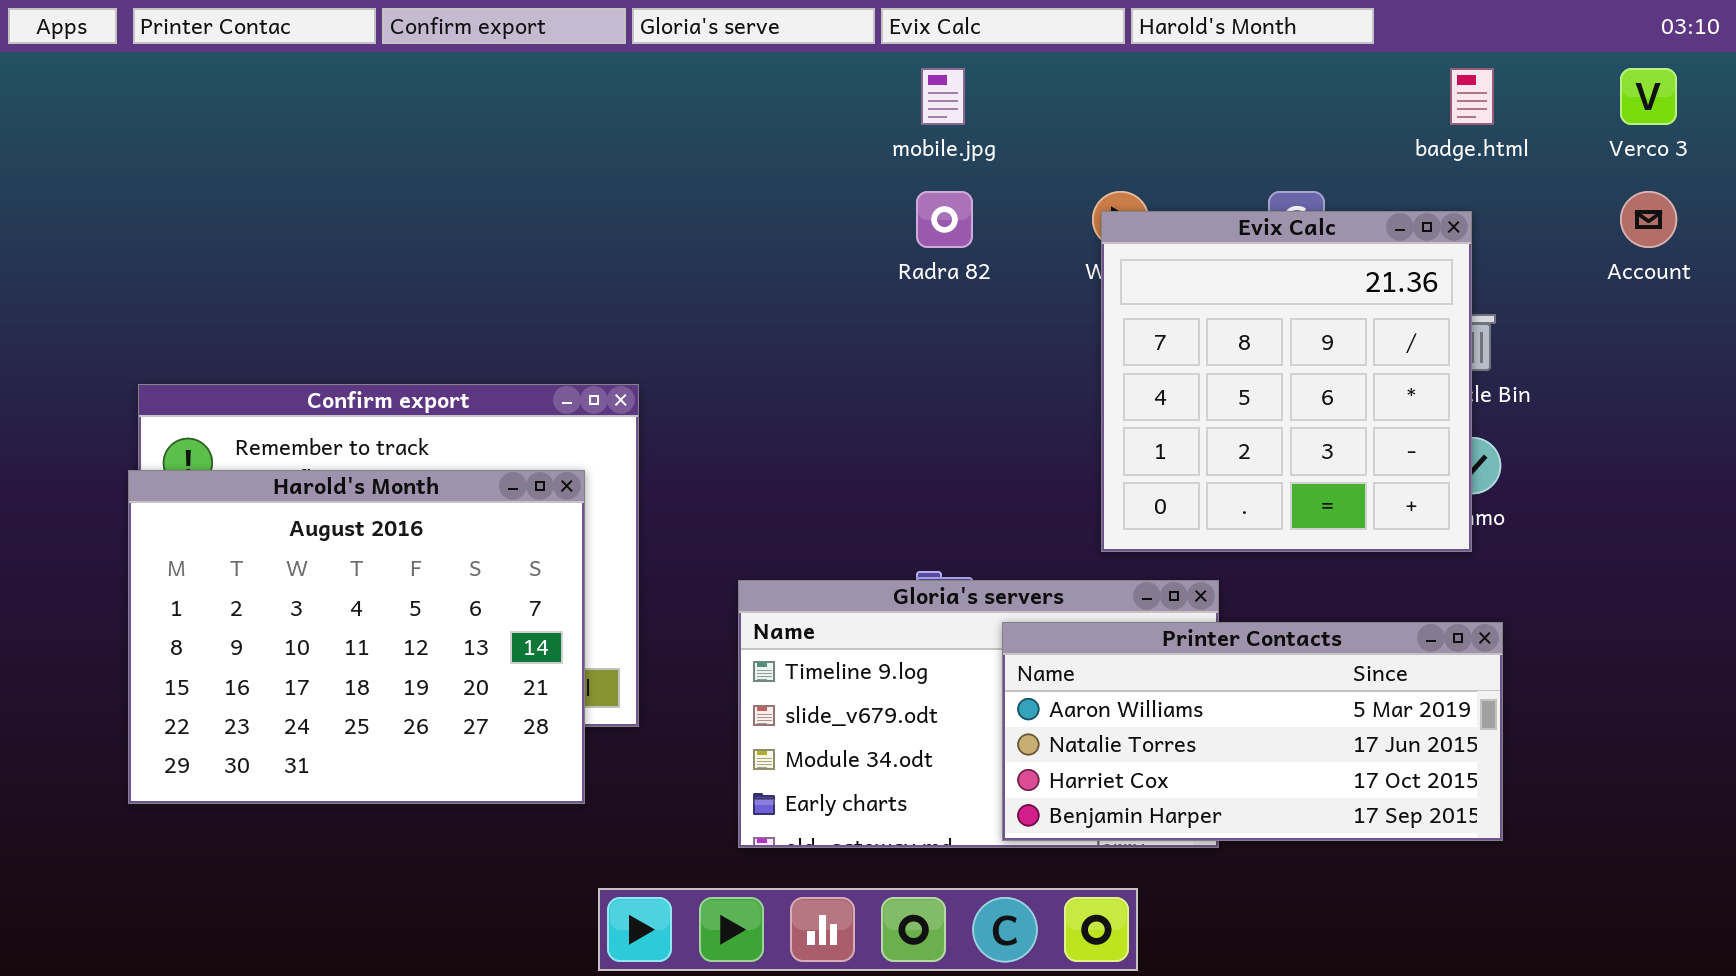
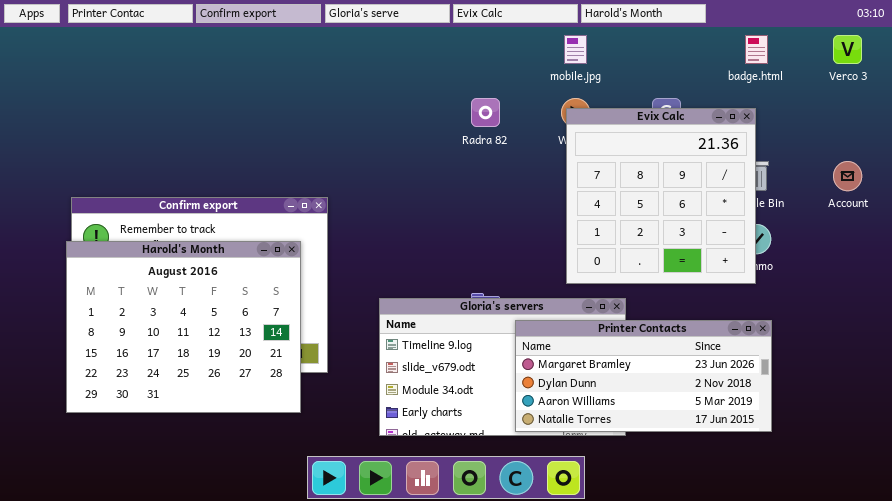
mobile.jpg: [921,68,965,125] -> [564,35,587,64], moved
Account: [1620,191,1677,248] -> [833,161,862,191], moved
Printer Contacts: [1002,622,1503,841] -> [515,320,772,432], scrolled up 2 rows

